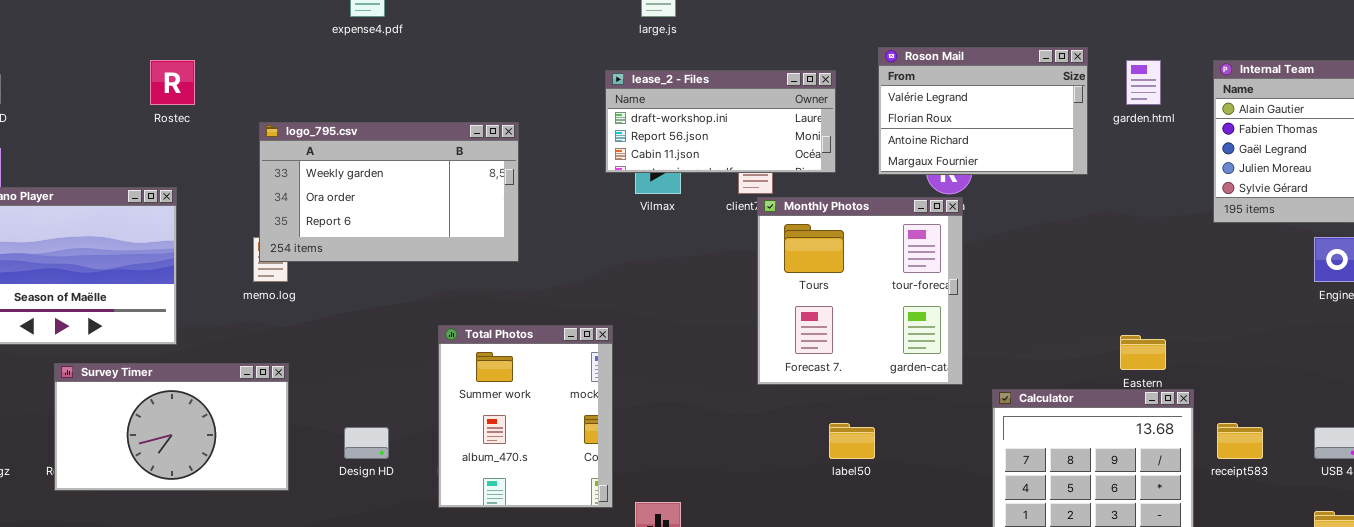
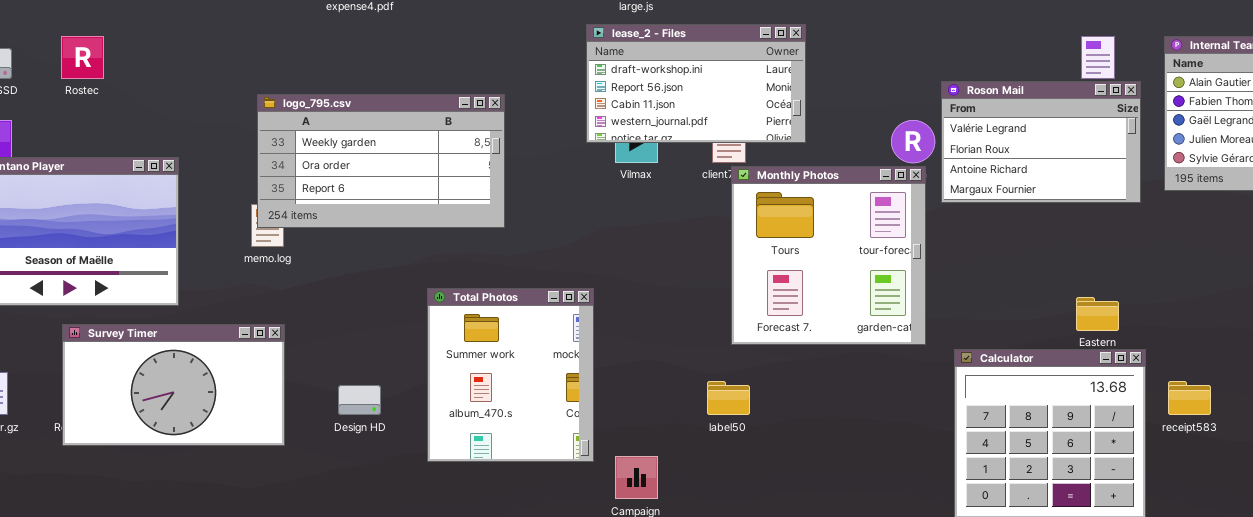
Roson Mail: [878,47,1088,175] -> [941,81,1141,203], moved
Rostec: [150,60,195,105] -> [61,36,104,79], moved
lease_2 - Files: [605,70,836,173] -> [586,24,806,143], resized
label50: [829,423,875,459] -> [707,381,750,415], moved

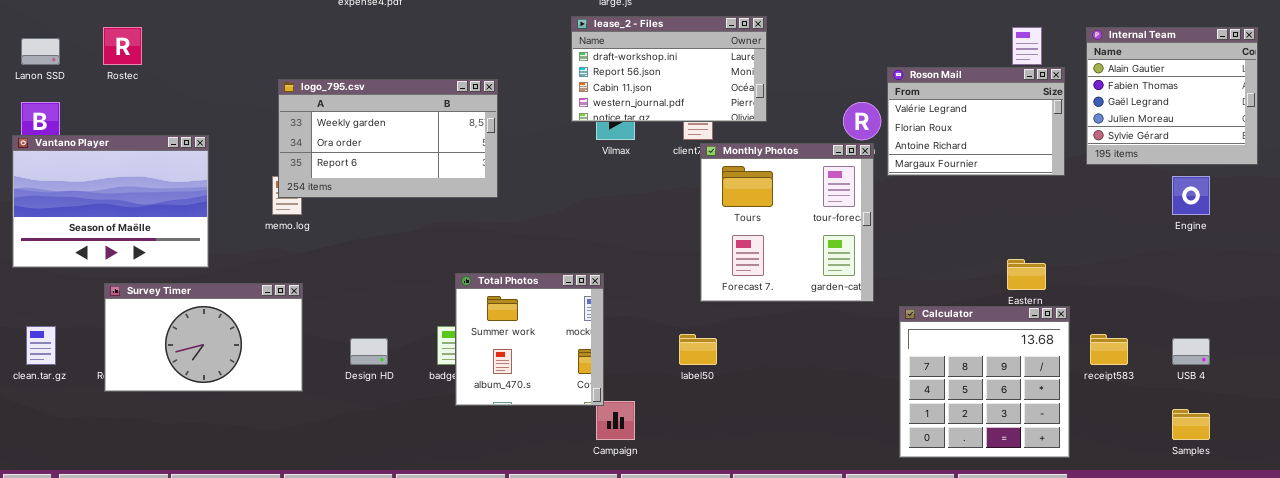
Total Photos: [427,288,594,462] -> [455,273,604,406], moved, resized

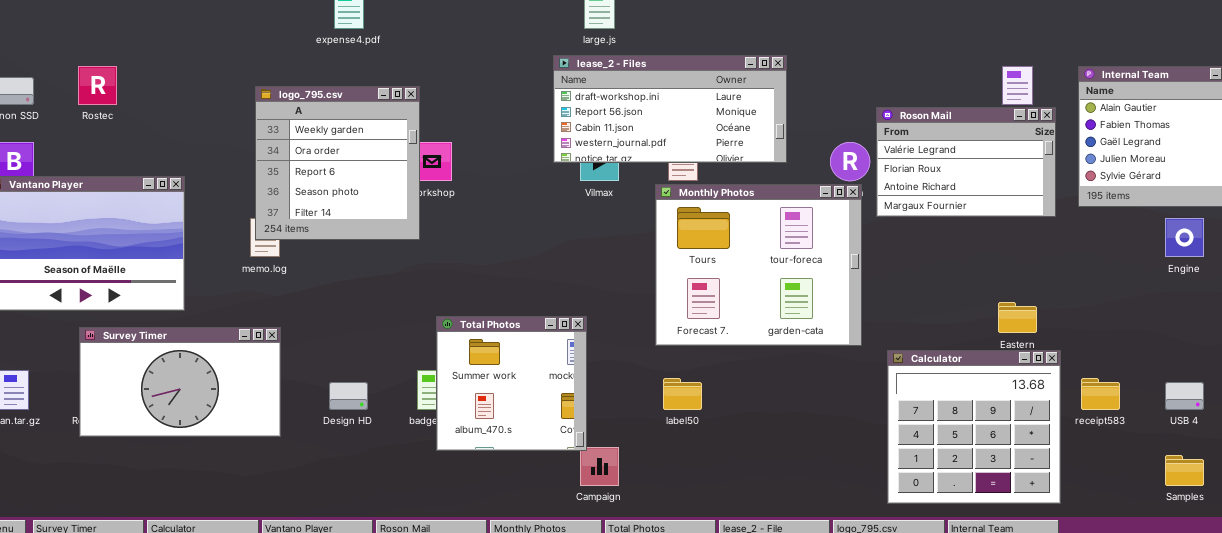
lease_2 - Files: [571,16,767,122] -> [553,55,787,163], resized
logo_795.csv: [278,79,498,198] -> [255,86,420,240], resized
Monthly Photos: [700,143,874,302] -> [655,184,862,346], resized

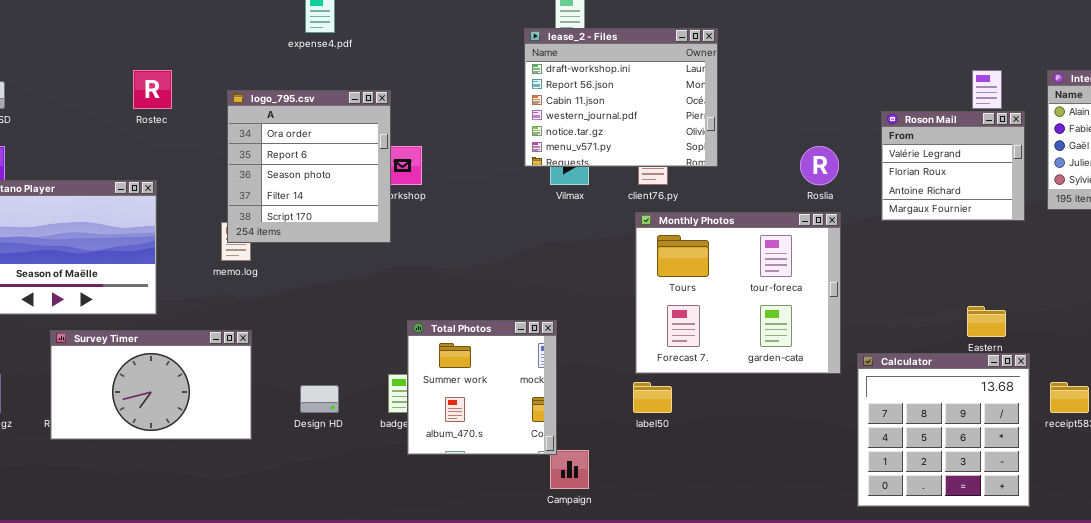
lease_2 - Files: [553,55,787,163] -> [524,28,718,167], resized
Rostec: [78,66,117,105] -> [133,70,172,109], moved
logo_795.csv: [255,86,420,240] -> [227,90,391,243], scrolled down 1 row
Roson Mail: [876,107,1056,217] -> [881,111,1025,221], resized
Monthly Photos: [655,184,862,346] -> [635,212,841,374], moved

